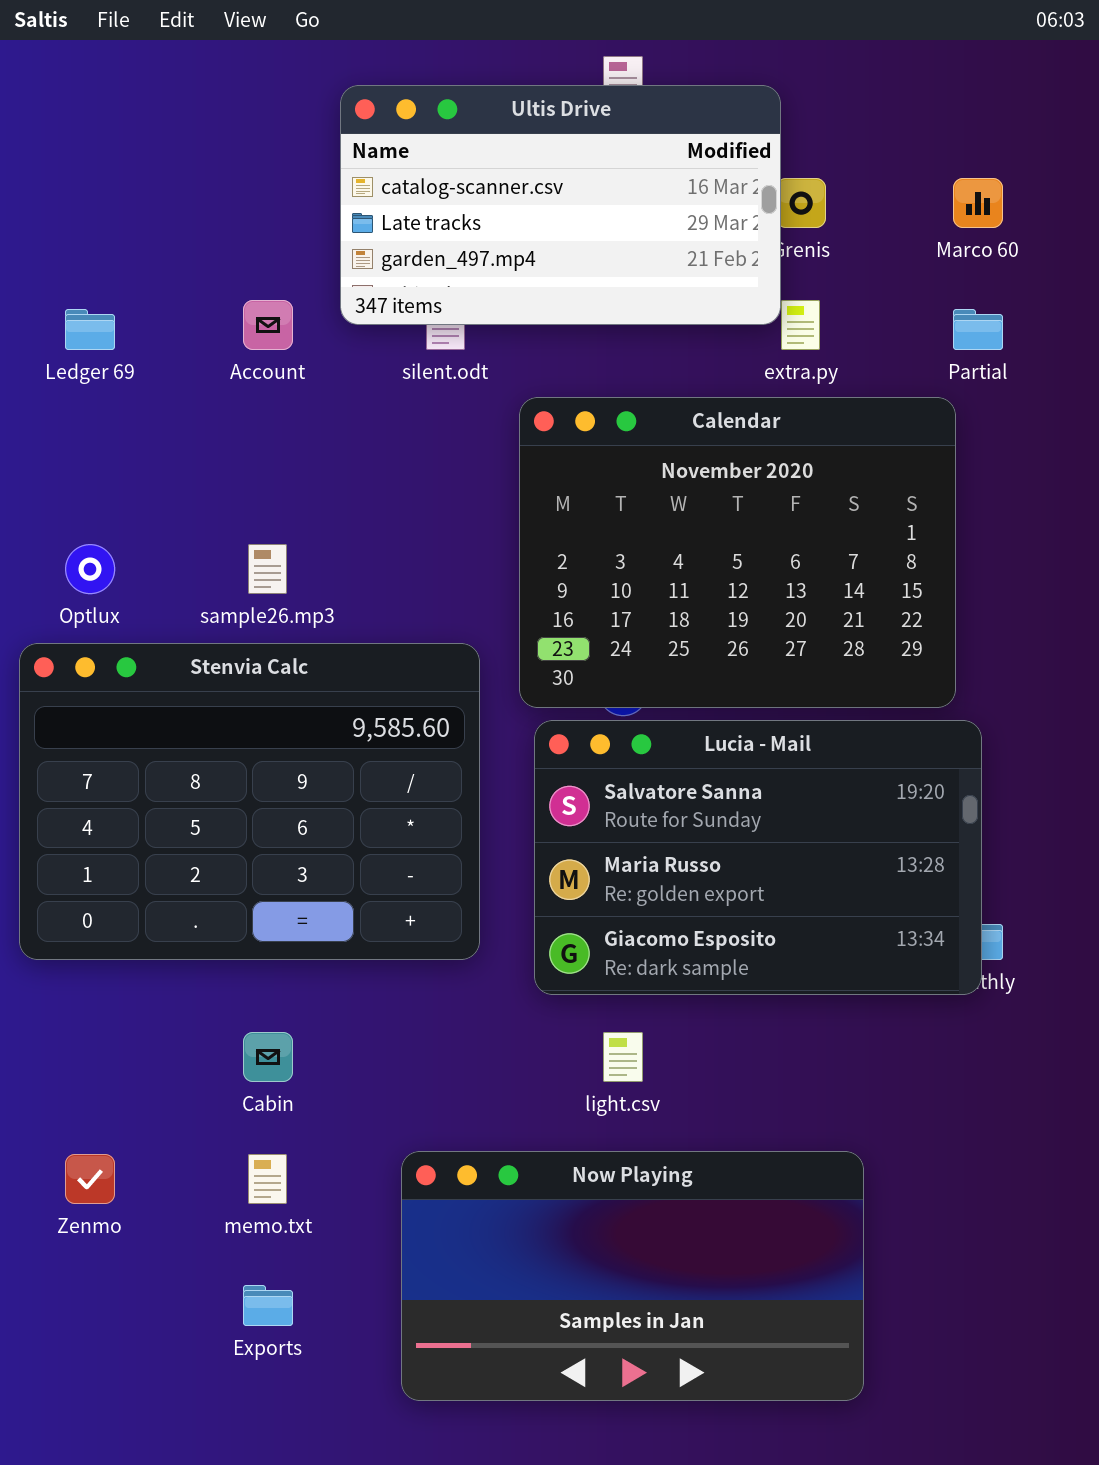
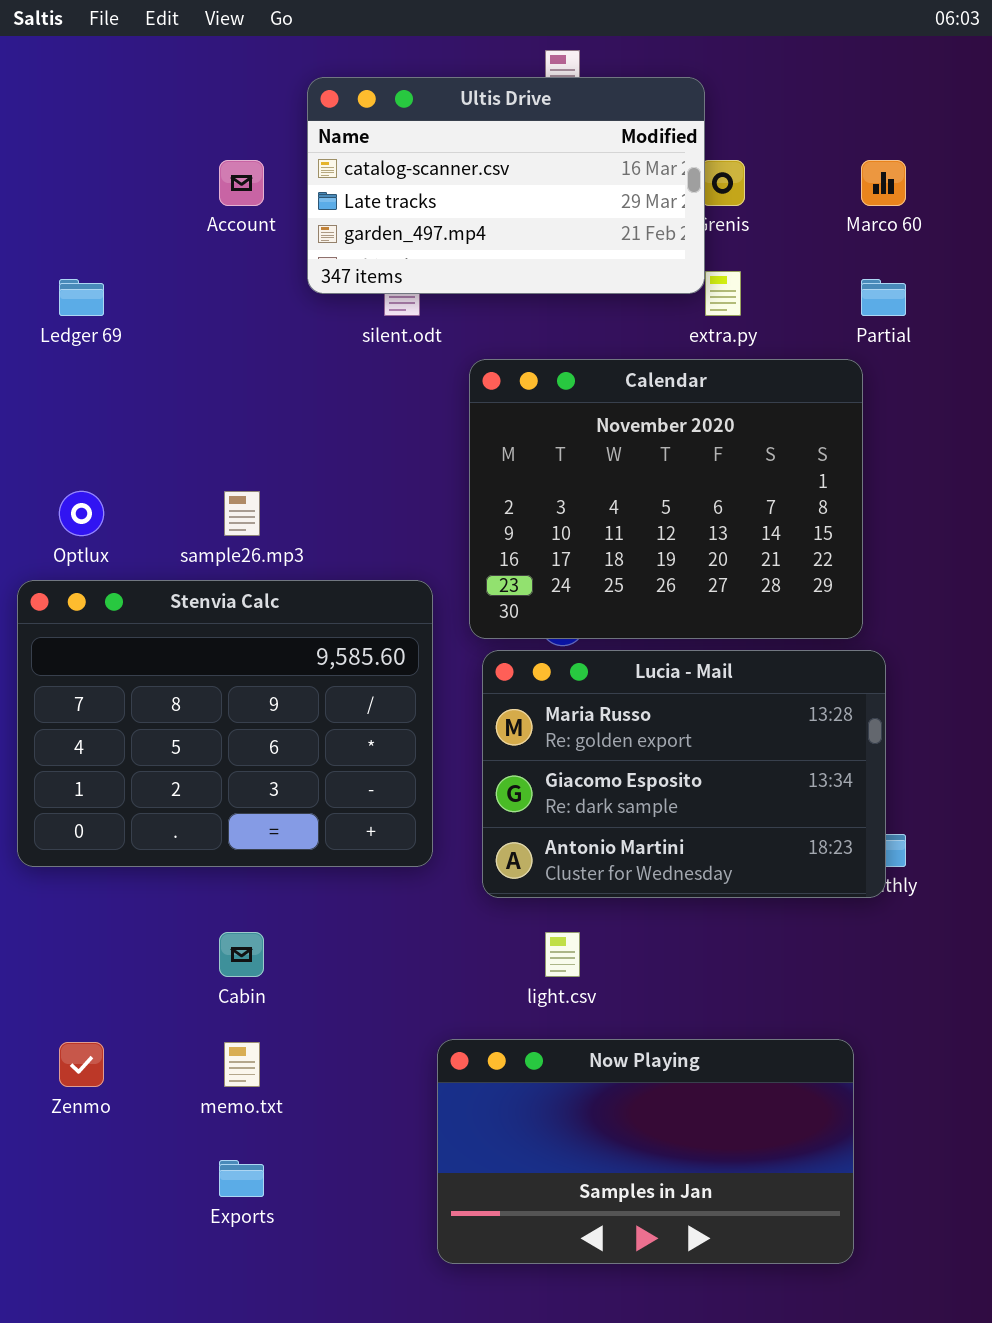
Account: [243,300,293,350] -> [219,160,264,206], moved
Lucia - Mail: [534,720,982,995] -> [482,650,886,898], scrolled down 1 row
Now Playing: [401,1151,864,1401] -> [437,1039,854,1264], moved

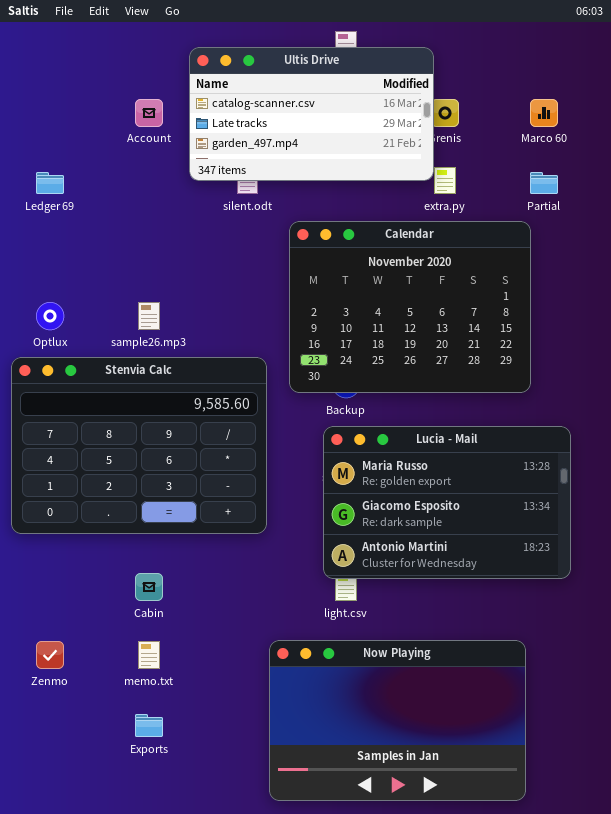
Lucia - Mail: [482,650,886,898] -> [323,426,571,579], moved
Now Playing: [437,1039,854,1264] -> [269,640,526,801], resized

